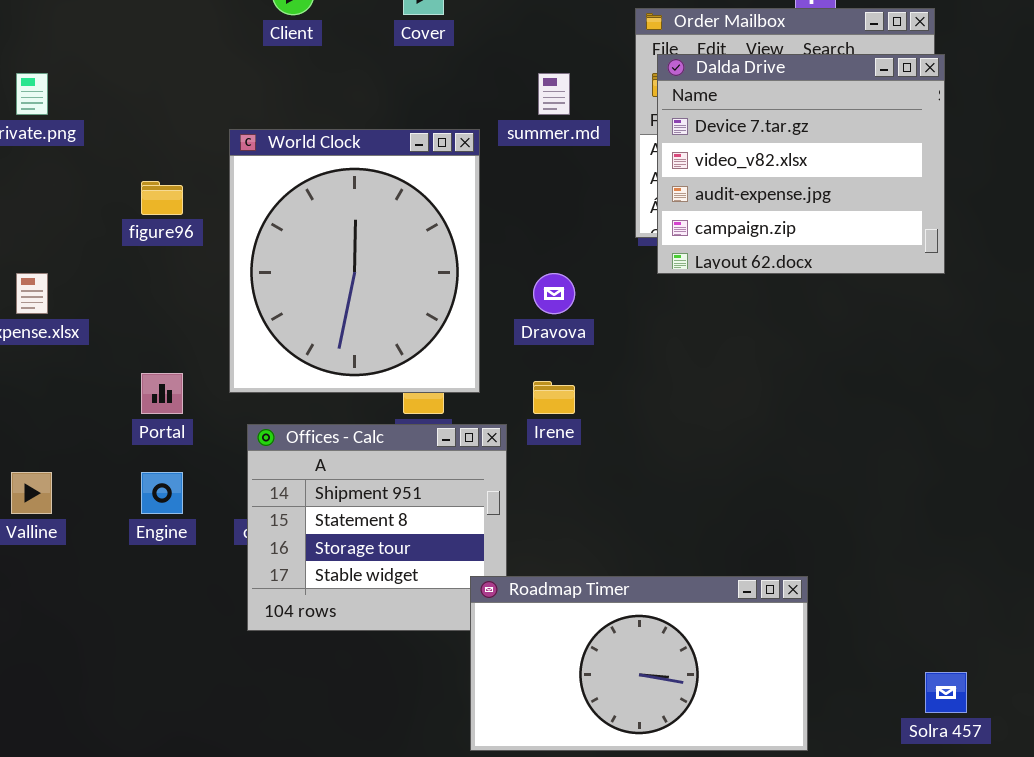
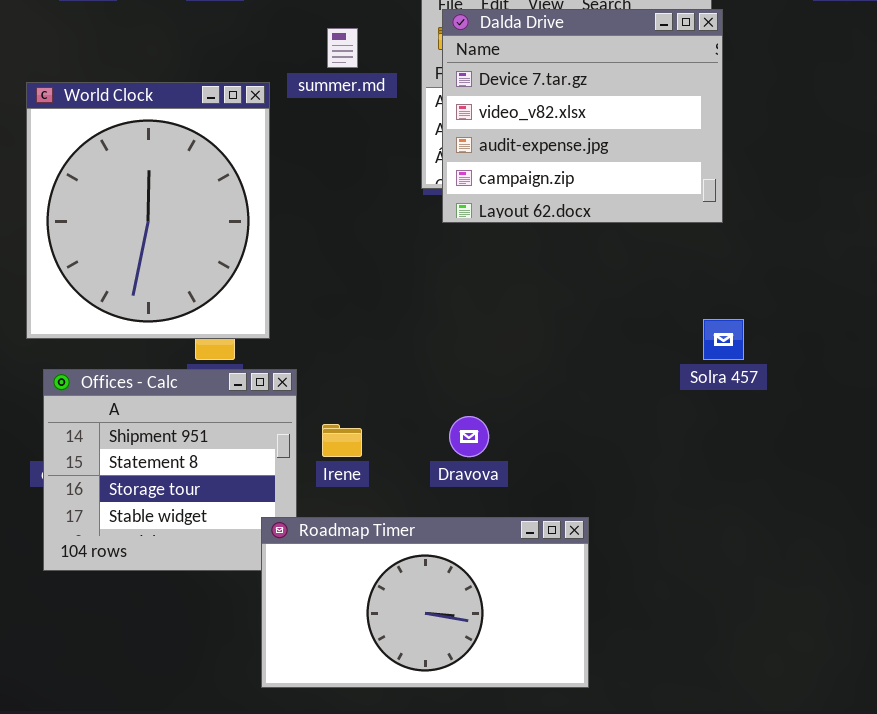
Dravova: [533,273,575,314] -> [449,416,489,457], moved
Irene: [533,381,575,414] -> [322,424,362,457], moved
Solra 457: [925,672,967,713] -> [703,319,744,360], moved

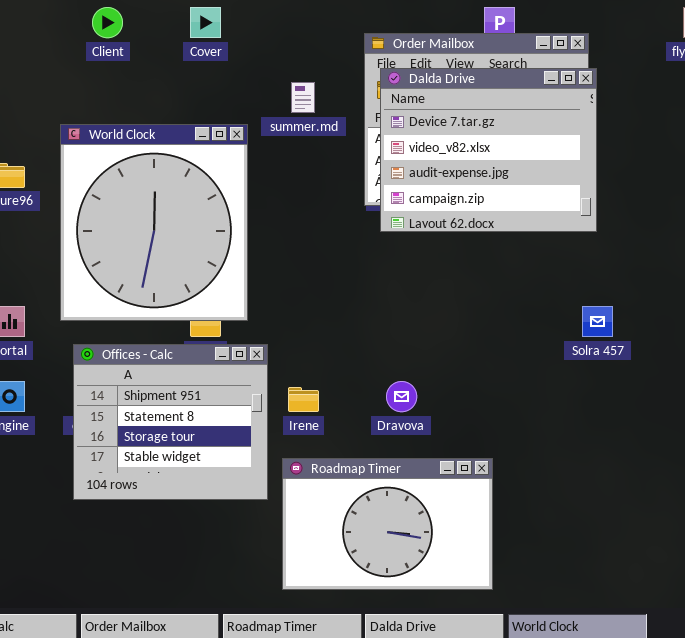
Roadmap Timer: [261,517,589,688] -> [282,458,493,590], resized

